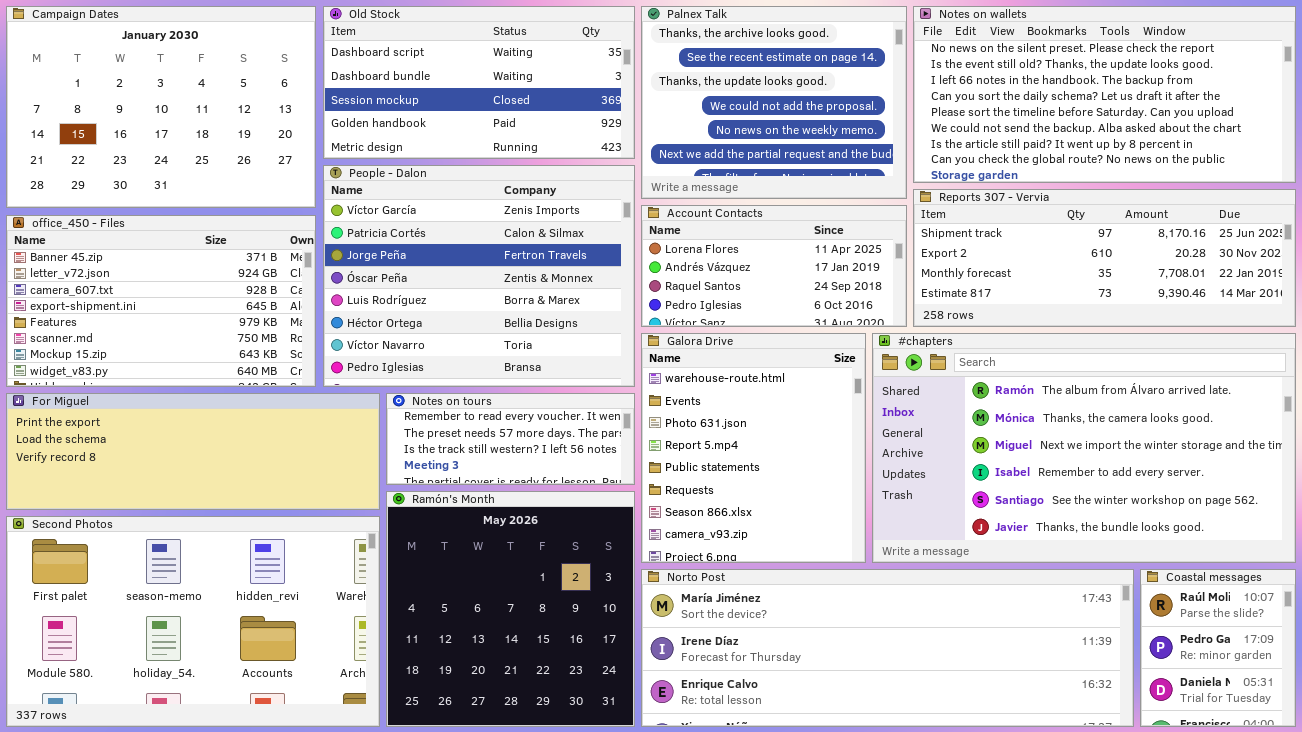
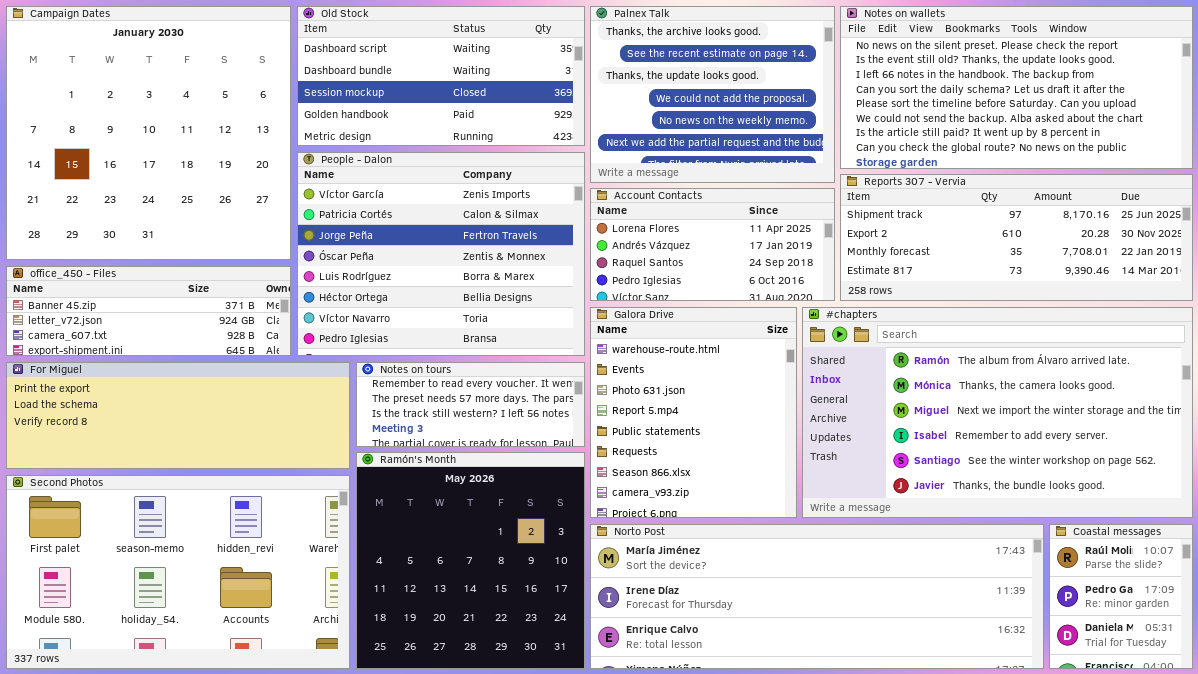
Campaign Dates: [6,6,316,208] -> [6,6,291,260], resized
office_450 - Files: [6,215,316,387] -> [6,266,291,356], resized

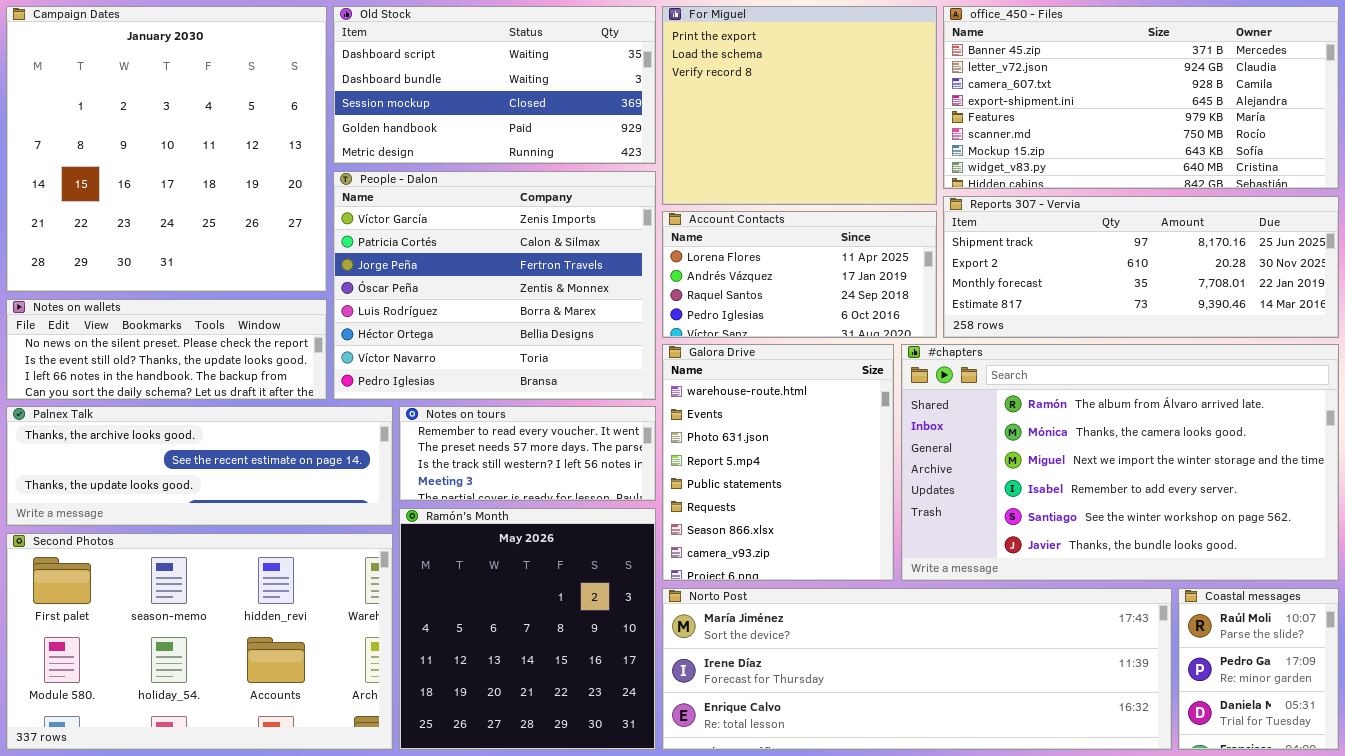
Palnex Talk: [590,6,835,183] -> [6,406,393,526], moved, resized
Notes on wallets: [840,6,1193,169] -> [6,299,327,400], moved, resized
office_450 - Files: [6,266,291,356] -> [943,6,1339,189], moved, resized
For Miguel: [6,362,350,469] -> [662,6,937,205], moved, resized

